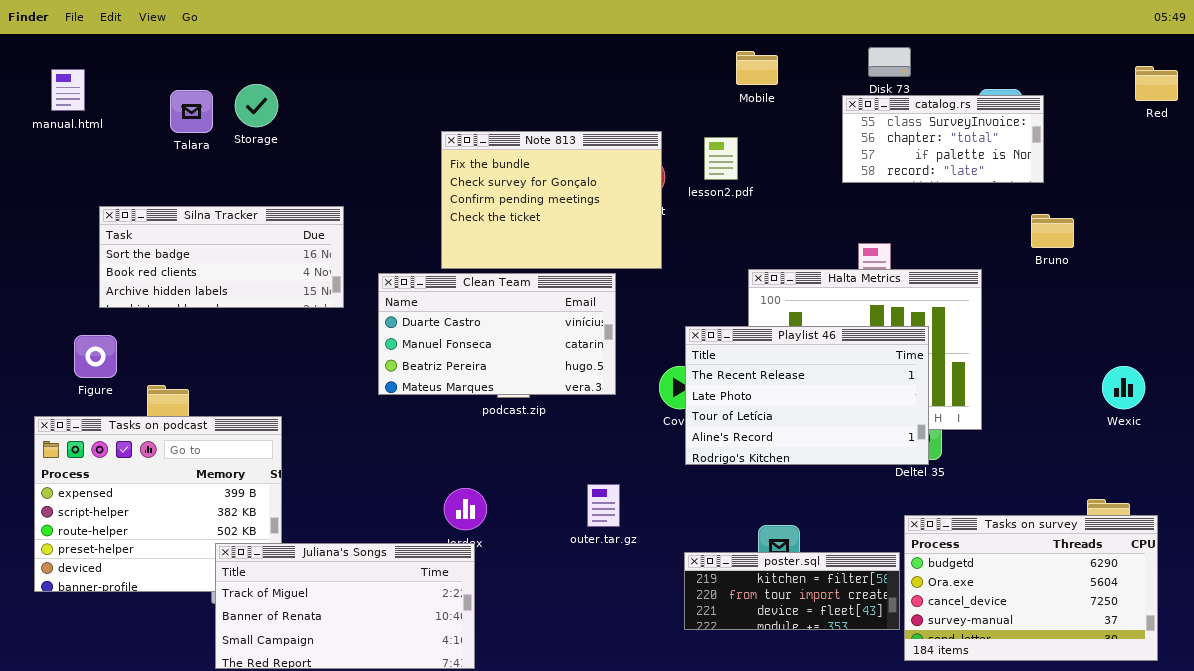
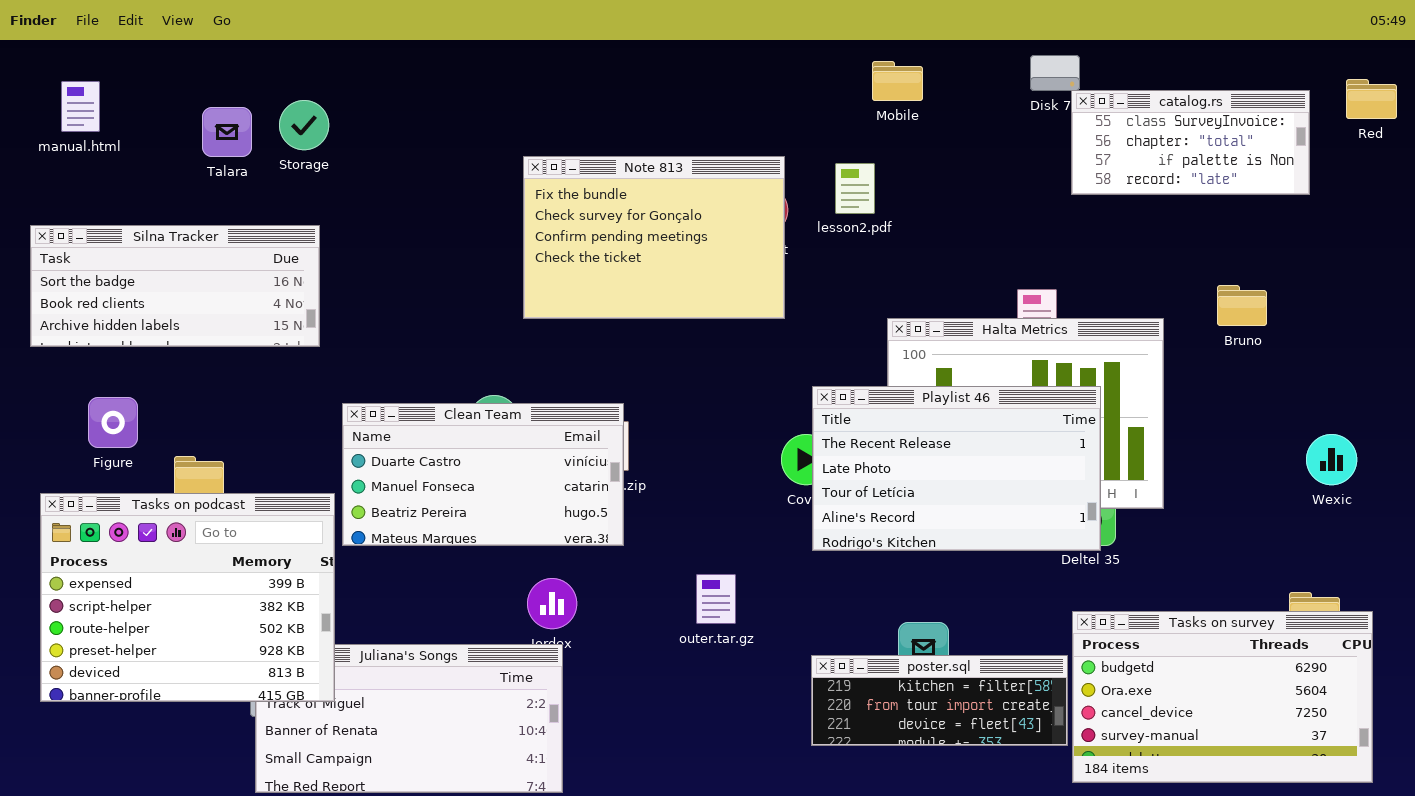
catalog.rs: [842,95,1044,183] -> [1071,90,1310,195], moved
Silna Tracker: [99,206,344,308] -> [30,225,320,347], moved
Bruno: [1031,214,1074,248] -> [1217,285,1267,326], moved
Clean Team: [378,273,616,395] -> [342,403,624,546], moved
Tasks on podcast: [34,416,282,592] -> [40,493,335,702], raised

